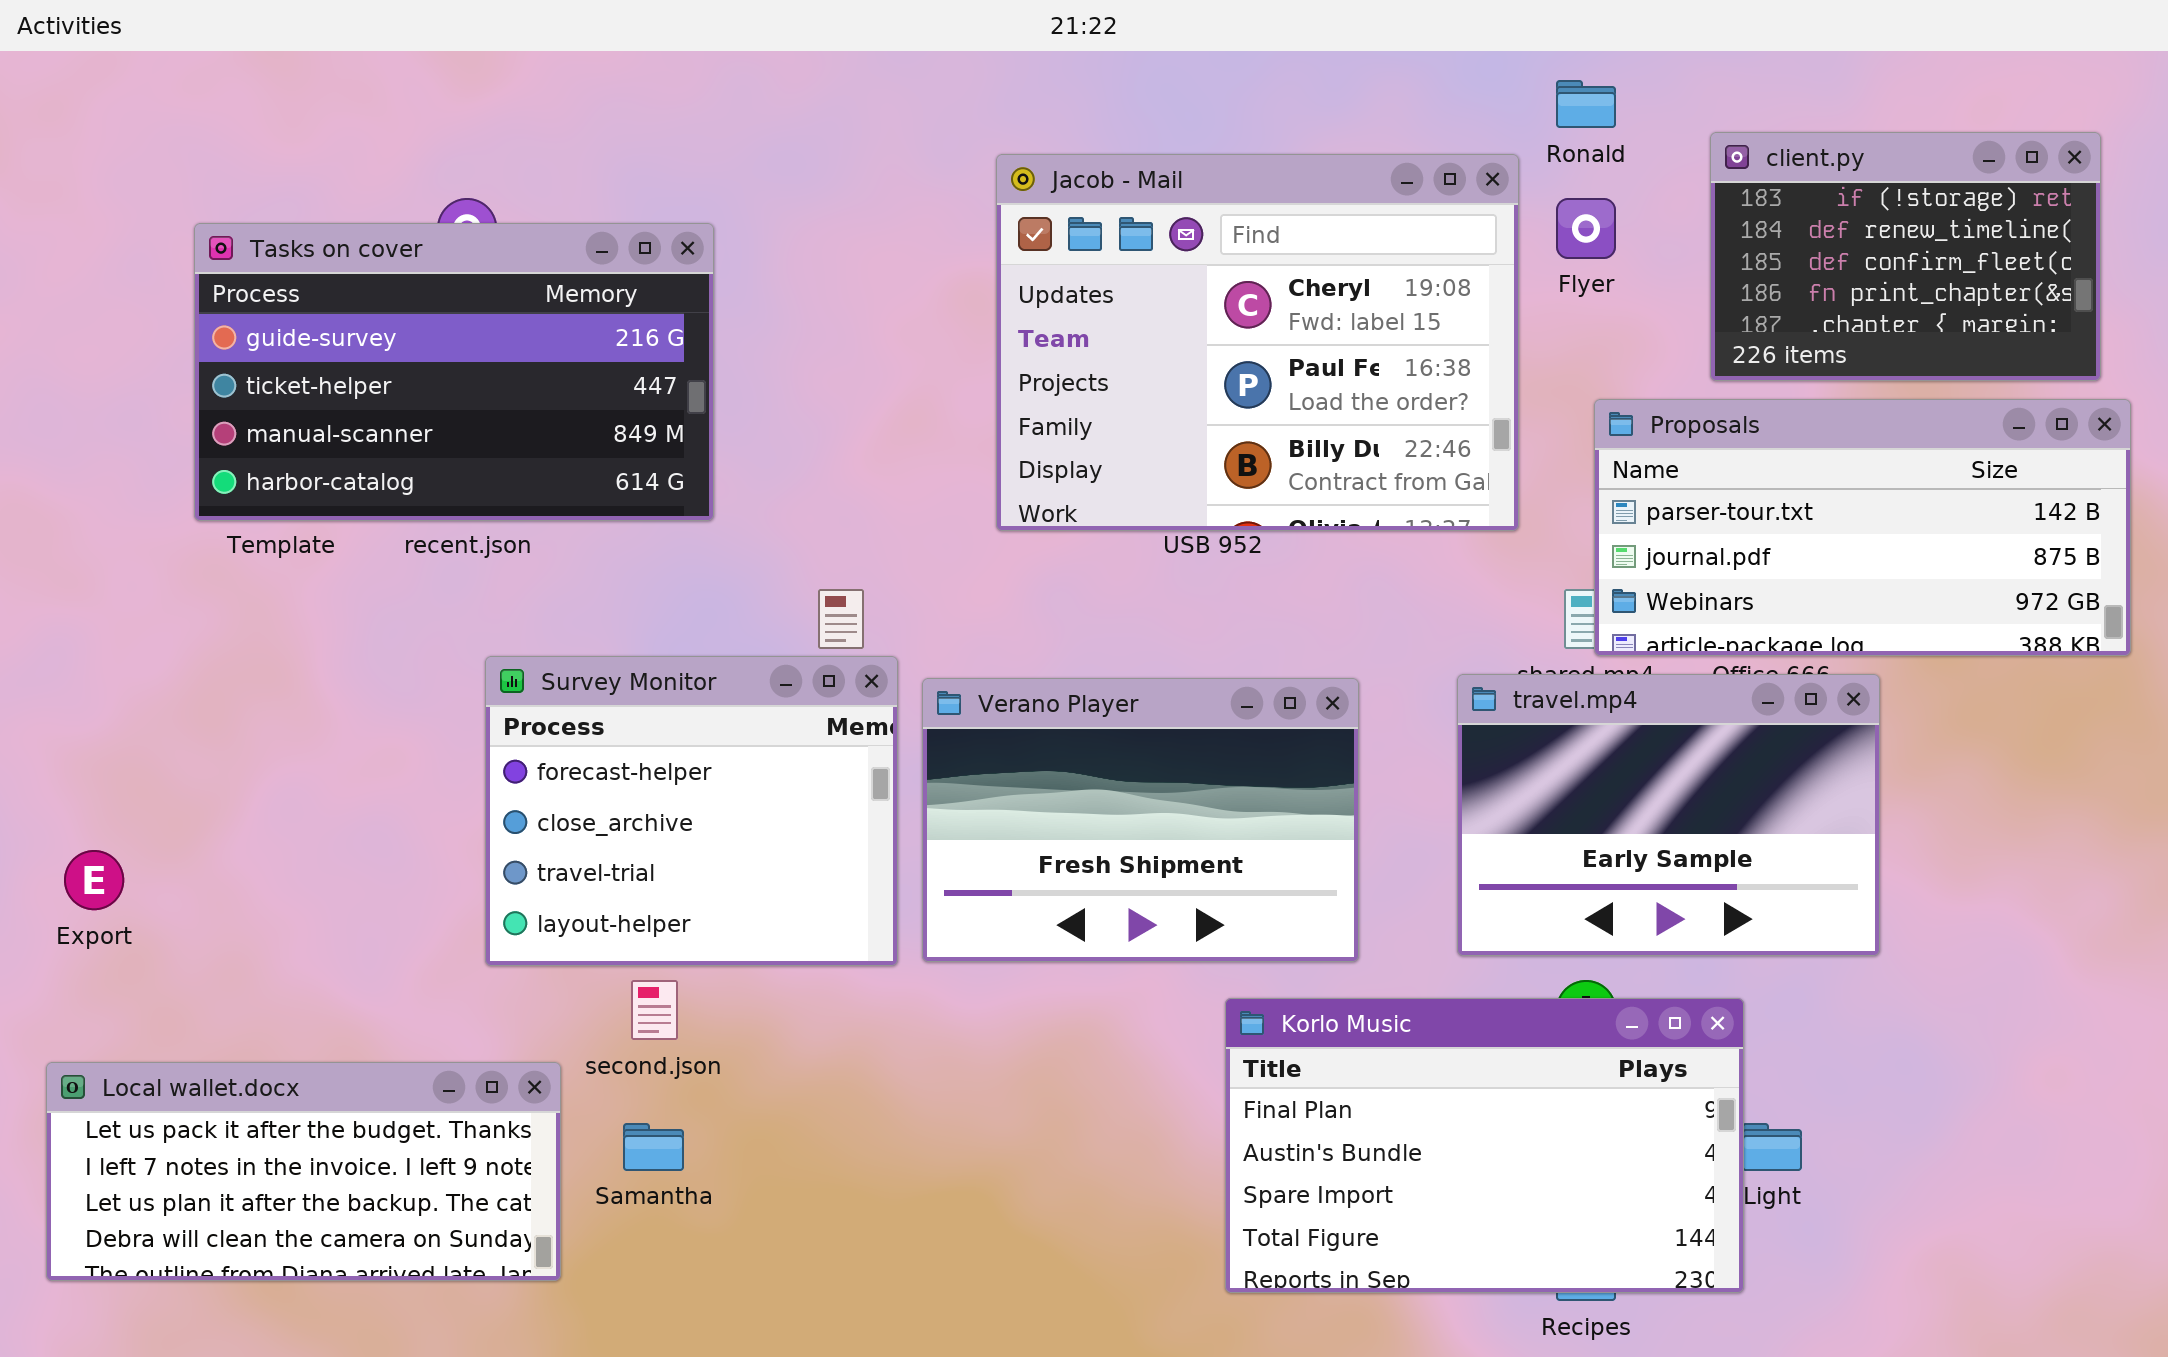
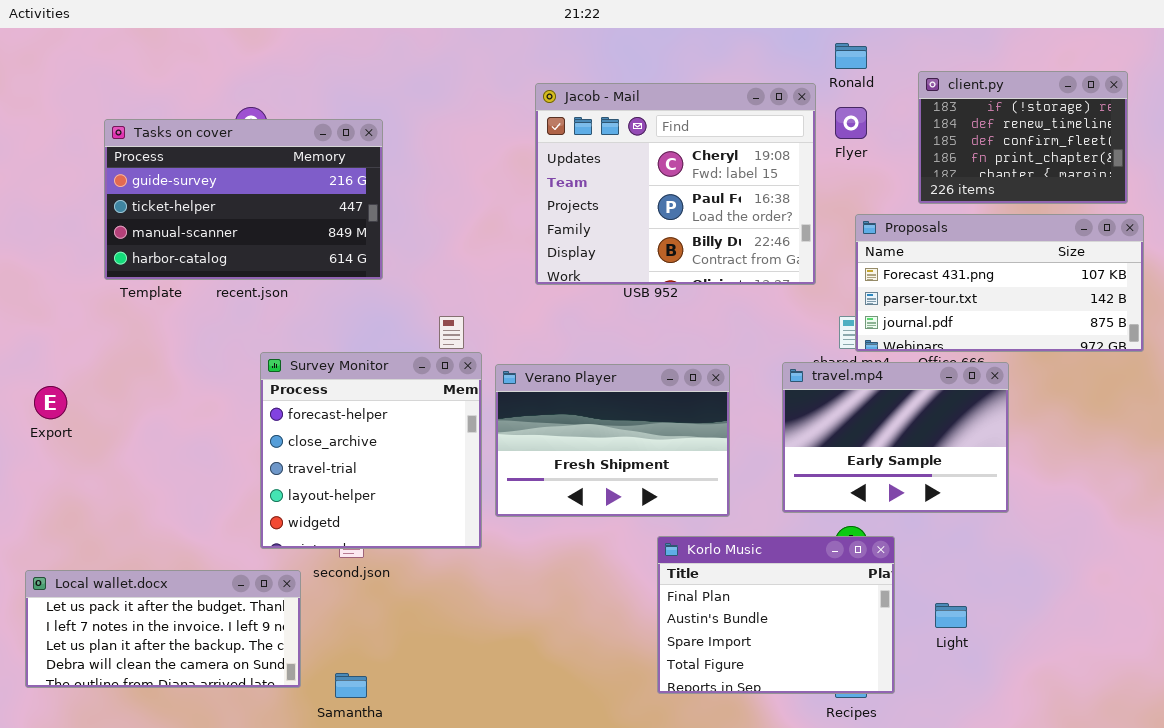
Proposals: [1594,399,2131,656] -> [855,214,1144,352], scrolled up 1 row
Survey Monitor: [485,656,898,966] -> [260,352,482,549], resized
Export: [64,850,124,910] -> [34,386,67,419], moved
Korlo Music: [1225,998,1744,1293] -> [657,536,895,694], resized
Samantha: [623,1123,684,1171] -> [335,673,367,698], moved

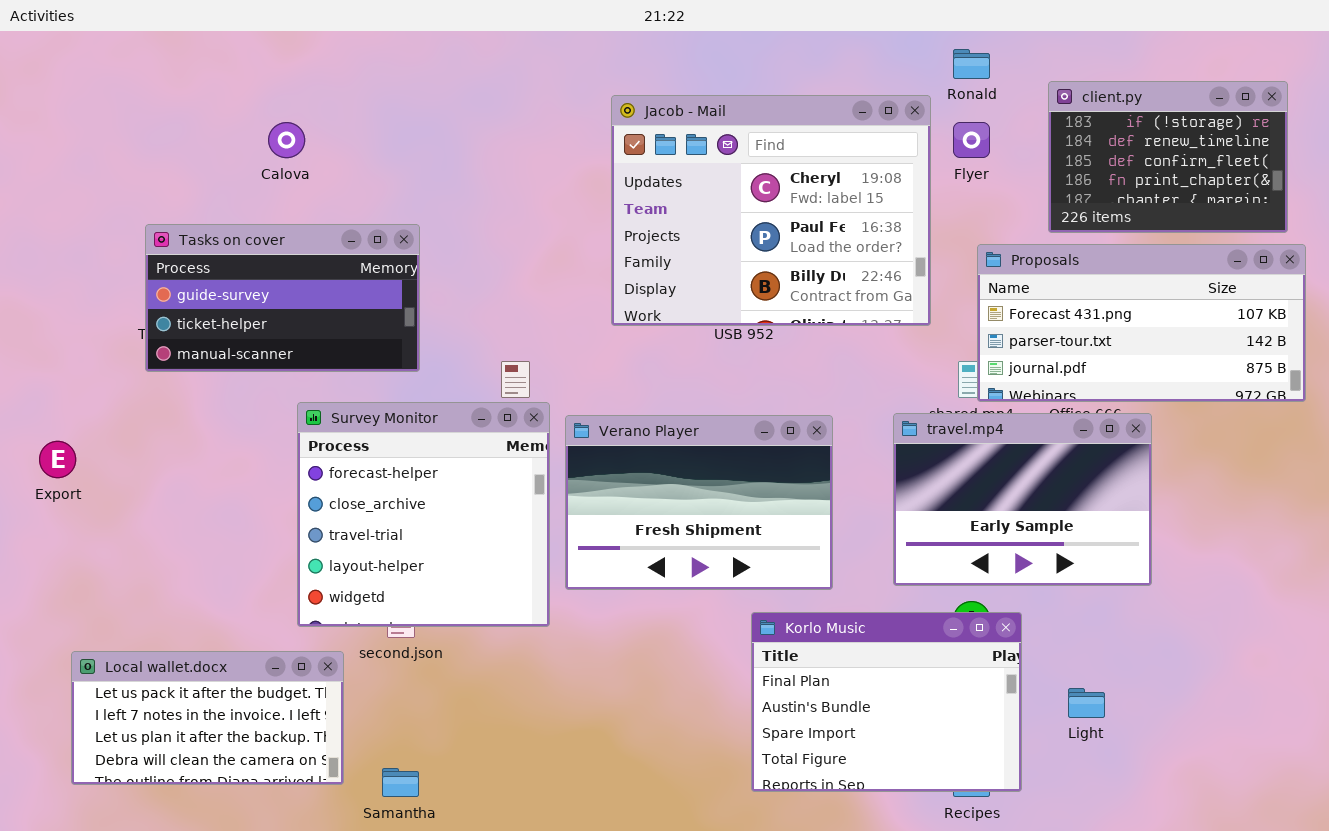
Tasks on cover: [104,119,383,280] -> [145,224,420,372], moved, resized
Local wallet.docx: [25,570,301,688] -> [71,651,344,785], resized

